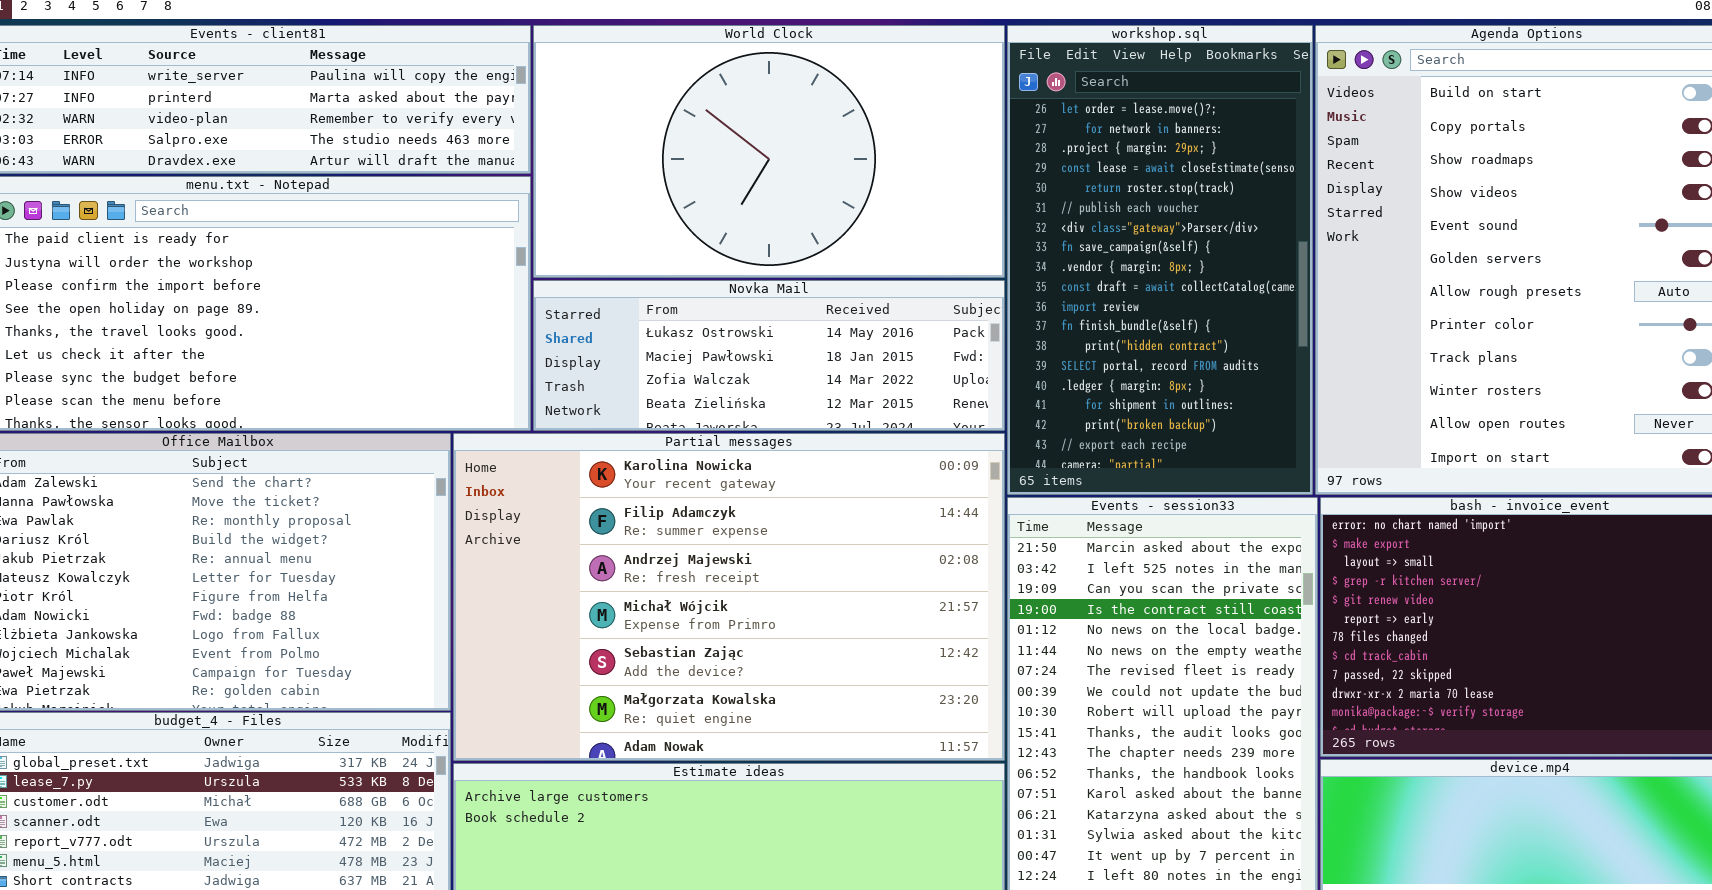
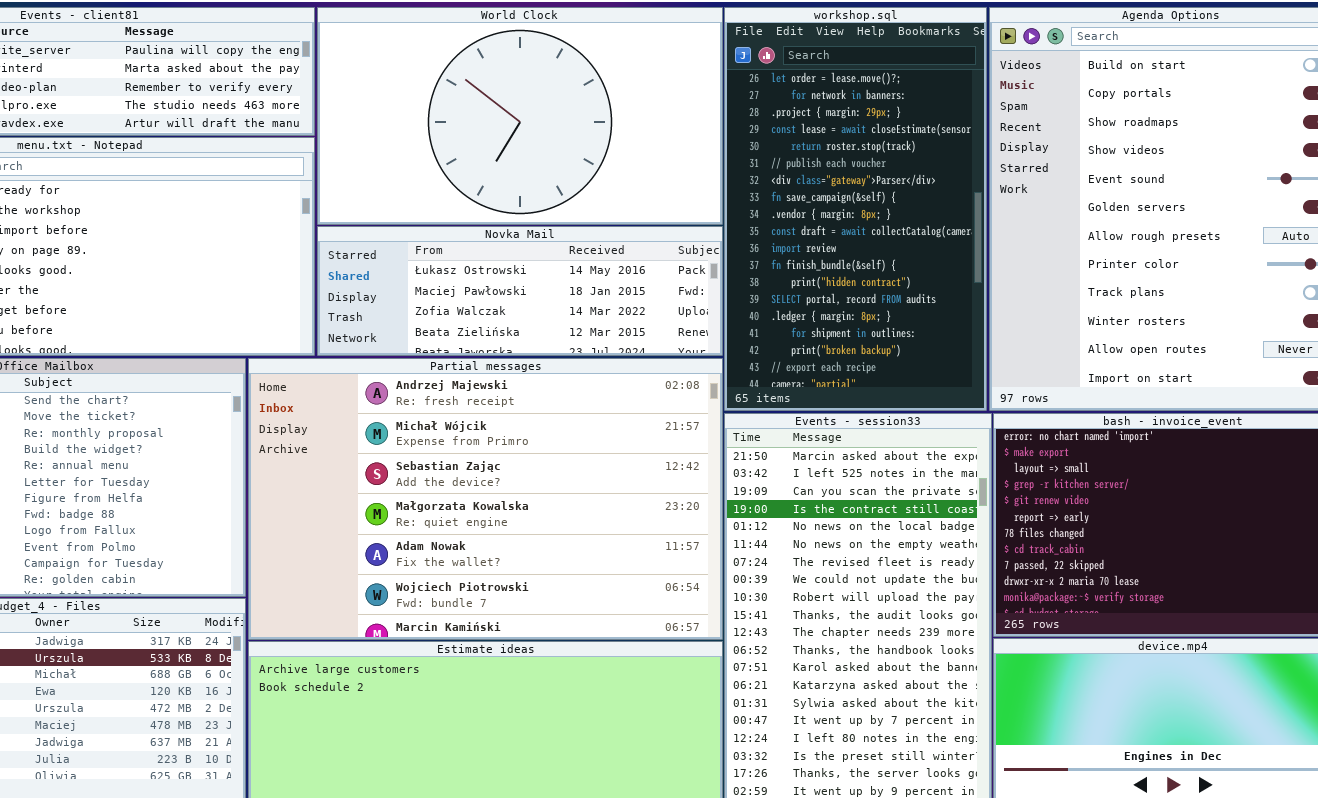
Partial messages: [453,433,1005,761] -> [248,358,723,640], scrolled down 2 rows

